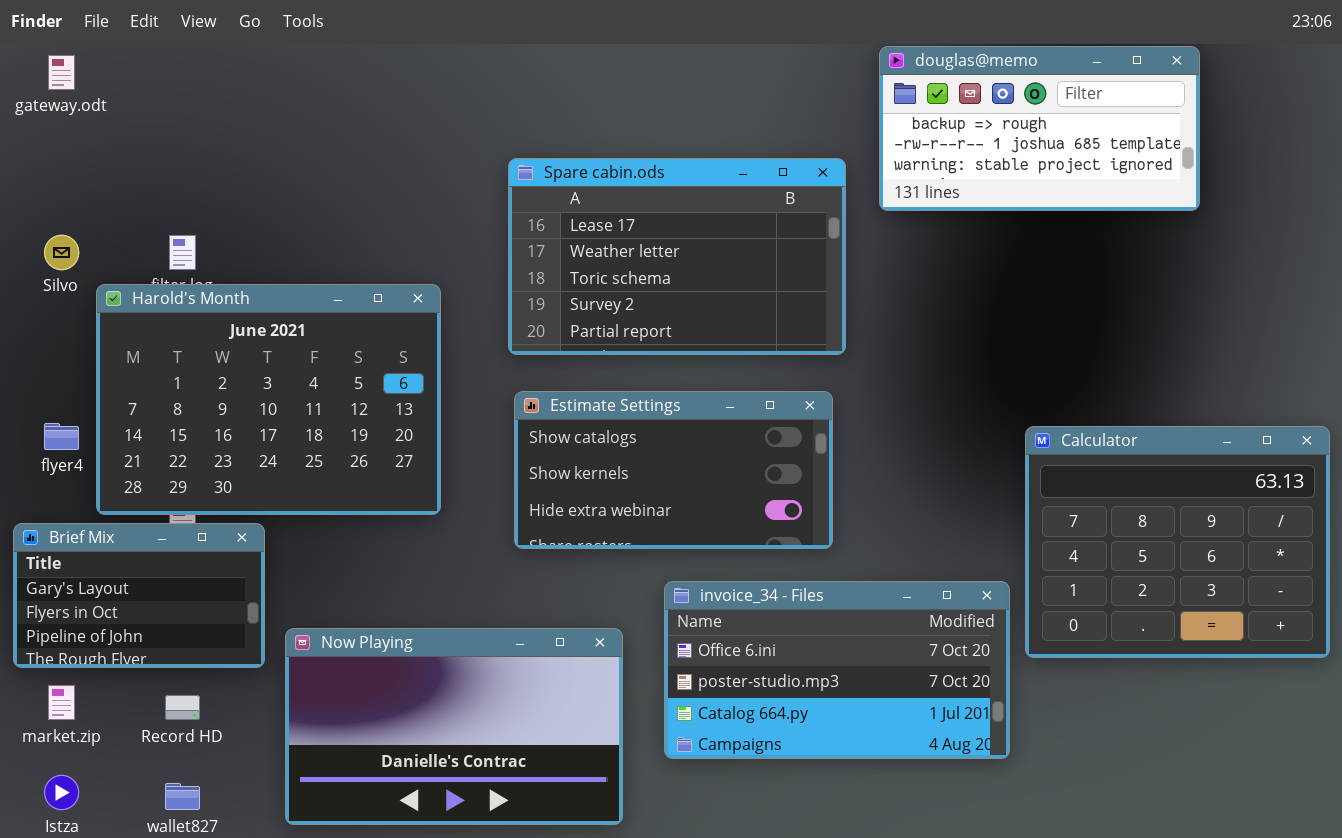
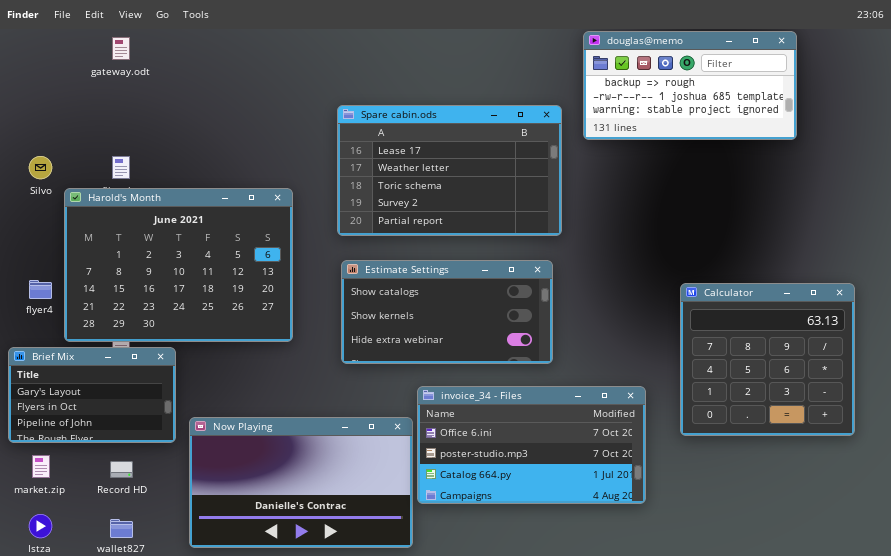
gateway.odt: [48,55,75,90] -> [112,37,130,60], moved
Calculator: [1025,426,1330,658] -> [680,283,855,436], resized
invoice_34 - Files: [664,581,1010,759] -> [417,386,646,504], moved

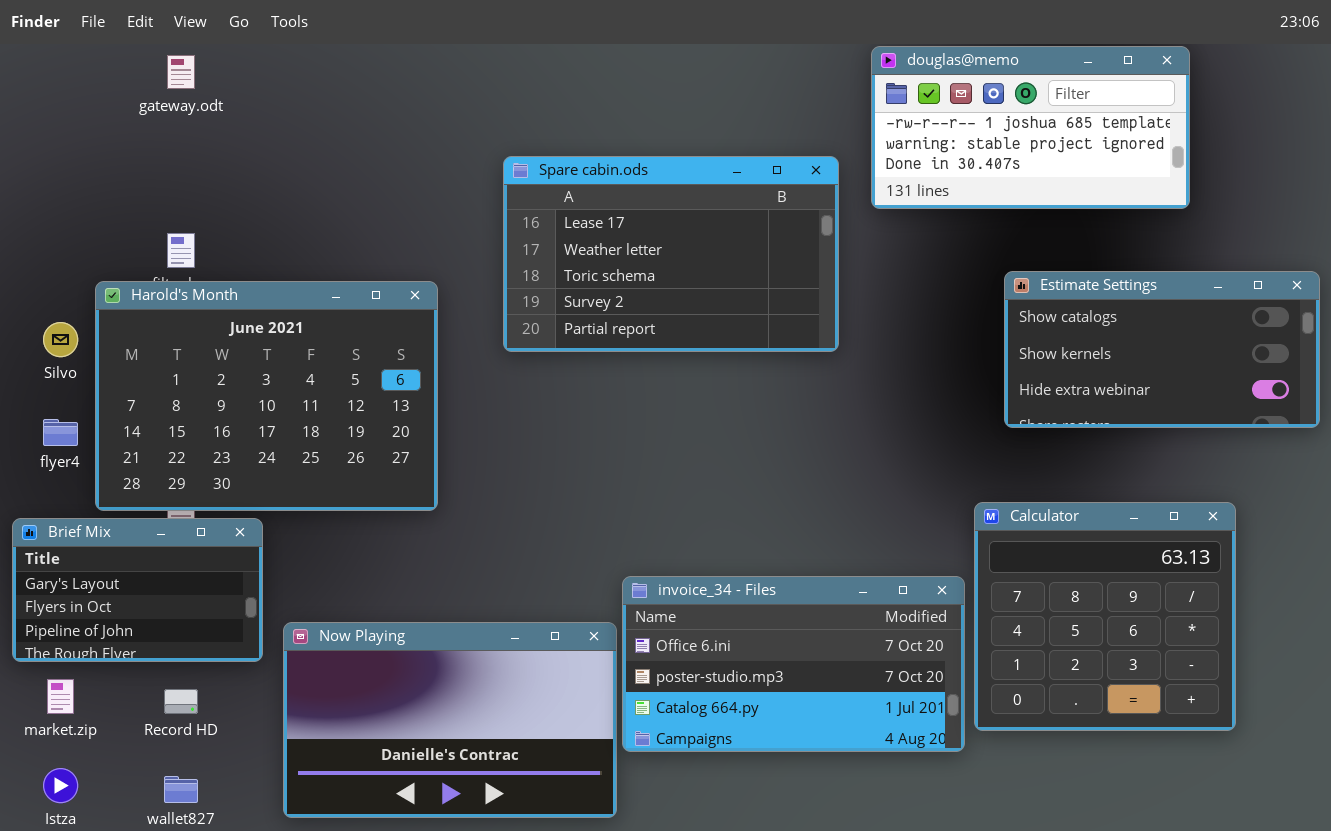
douglas@memo: [583,31,797,140] -> [871,46,1190,209], scrolled down 1 row
Silvo: [29,156,52,179] -> [43,322,78,357], moved
Estimate Settings: [341,260,553,364] -> [1004,271,1320,428], moved
Calculator: [680,283,855,436] -> [974,502,1236,731], moved

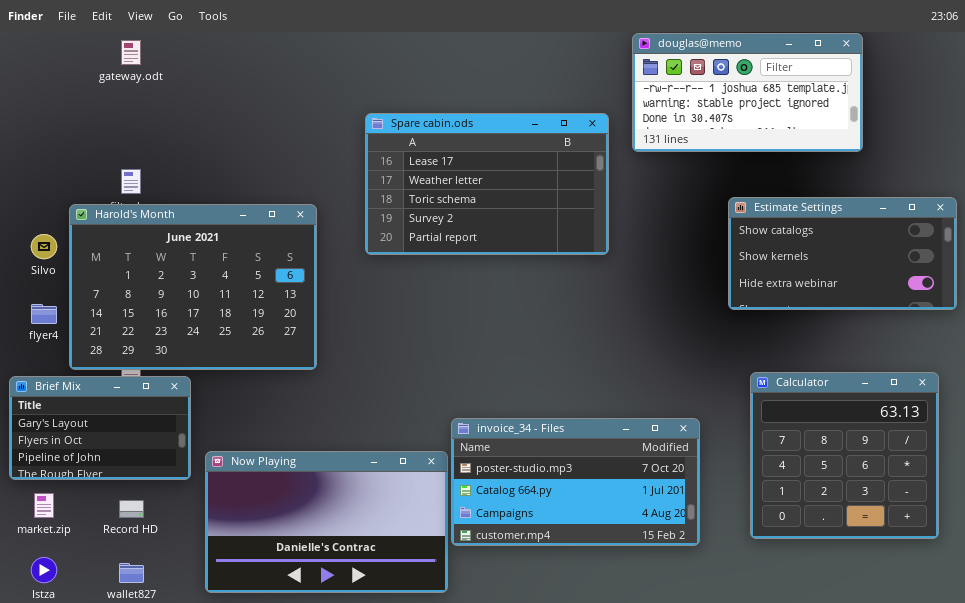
Calculator: [974,502,1236,731] -> [750,372,939,539], moved
invoice_34 - Files: [622,576,965,752] -> [451,418,700,546], scrolled down 1 row

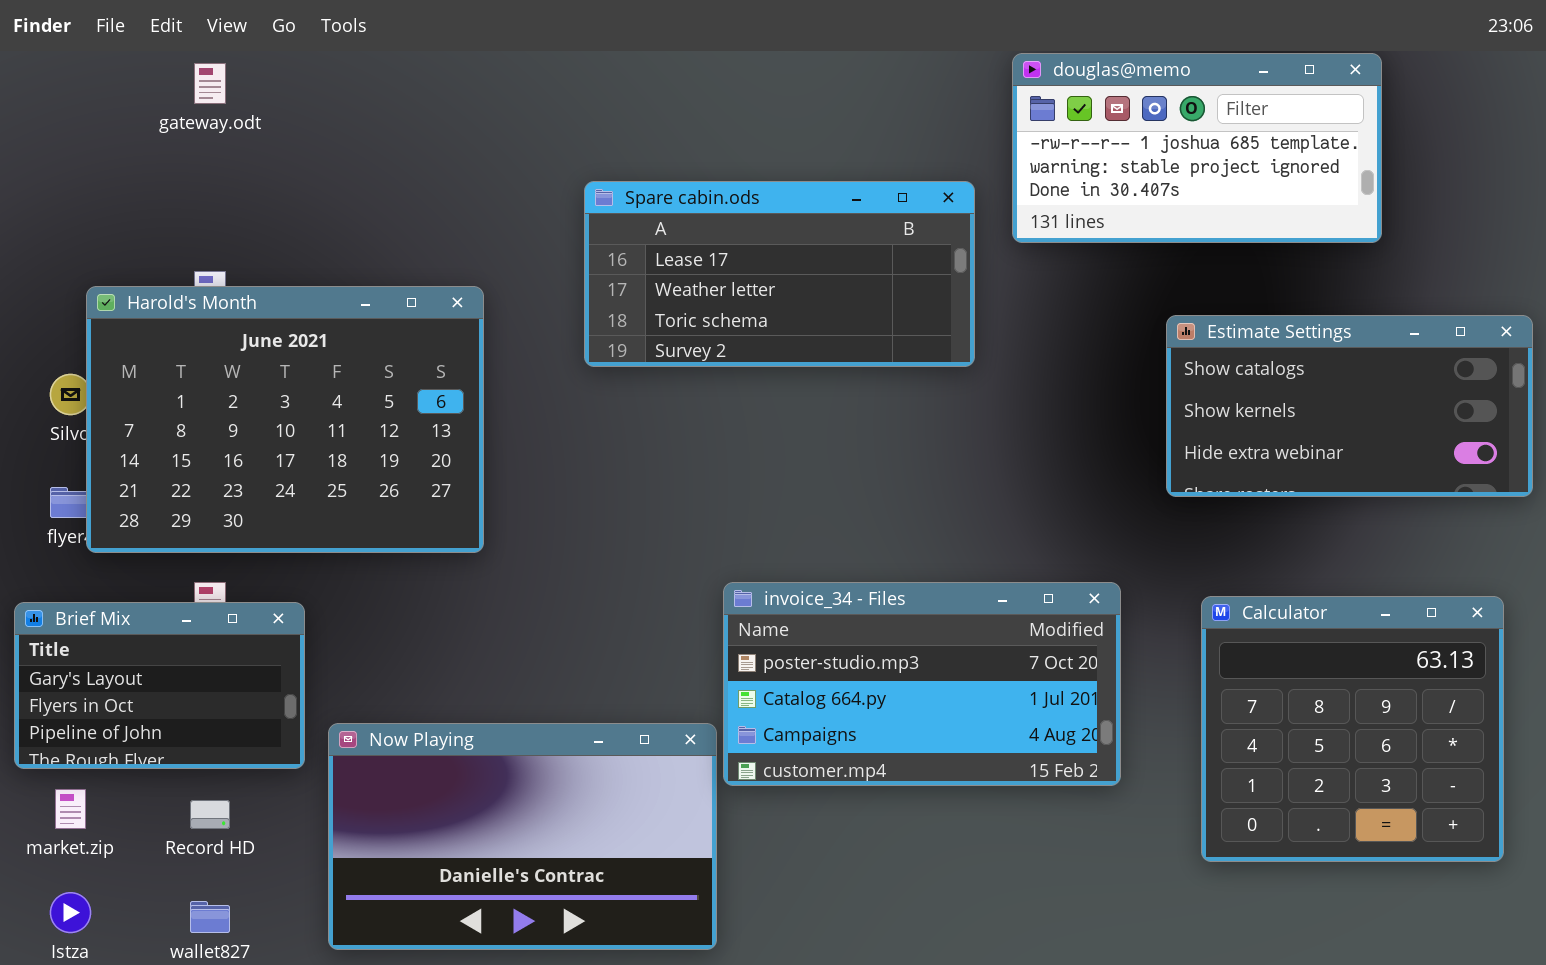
Spare cabin.ods: [365,113,609,255] -> [584,181,975,367], resized
Harold's Month: [69,204,317,370] -> [86,286,484,553], moved
invoice_34 - Files: [451,418,700,546] -> [723,582,1121,786], moved

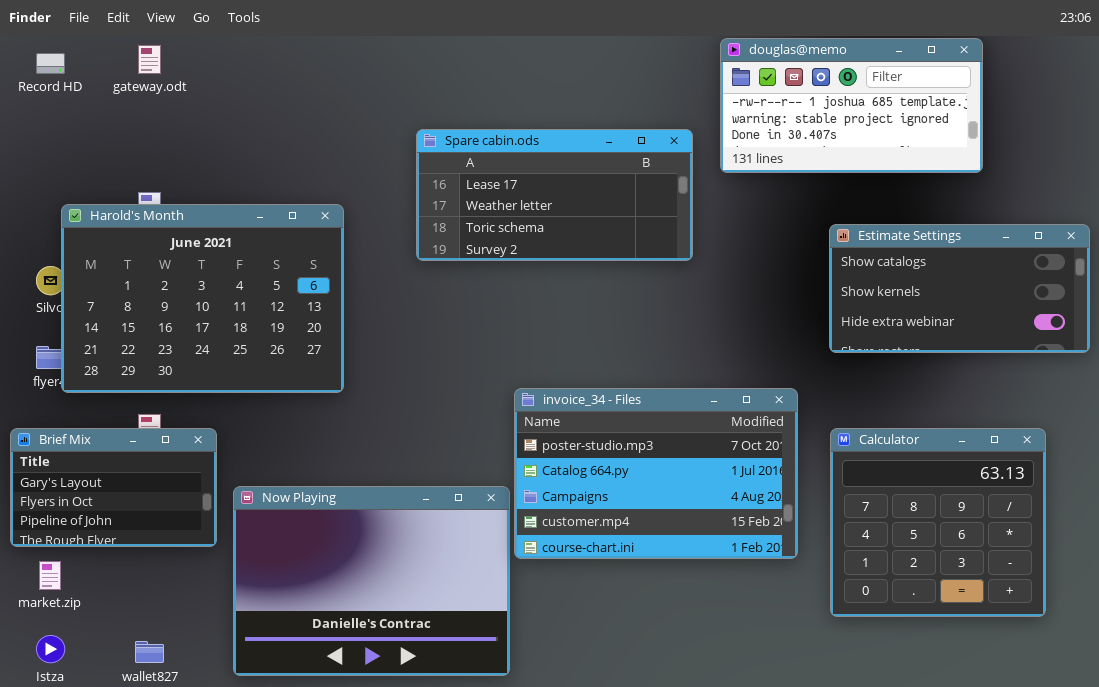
invoice_34 - Files: [723,582,1121,786] -> [514,388,798,559], resized
Calculator: [1201,596,1504,862] -> [830,428,1046,617], moved
Now Playing: [328,723,717,950] -> [233,486,510,676], resized
Record HD: [190,800,230,829] -> [36,53,65,74], moved

